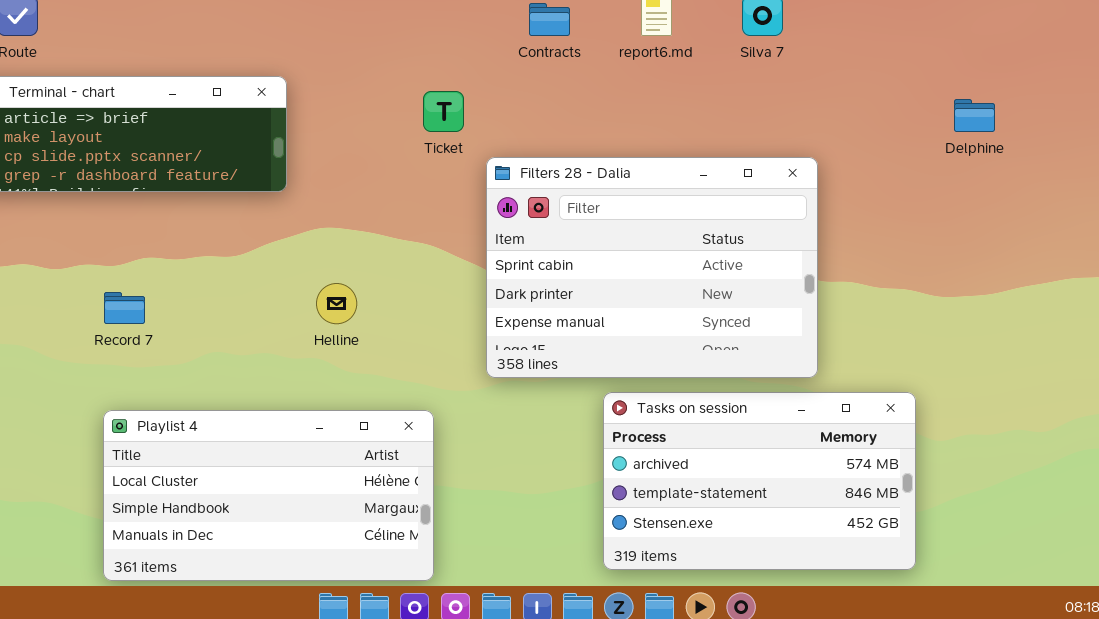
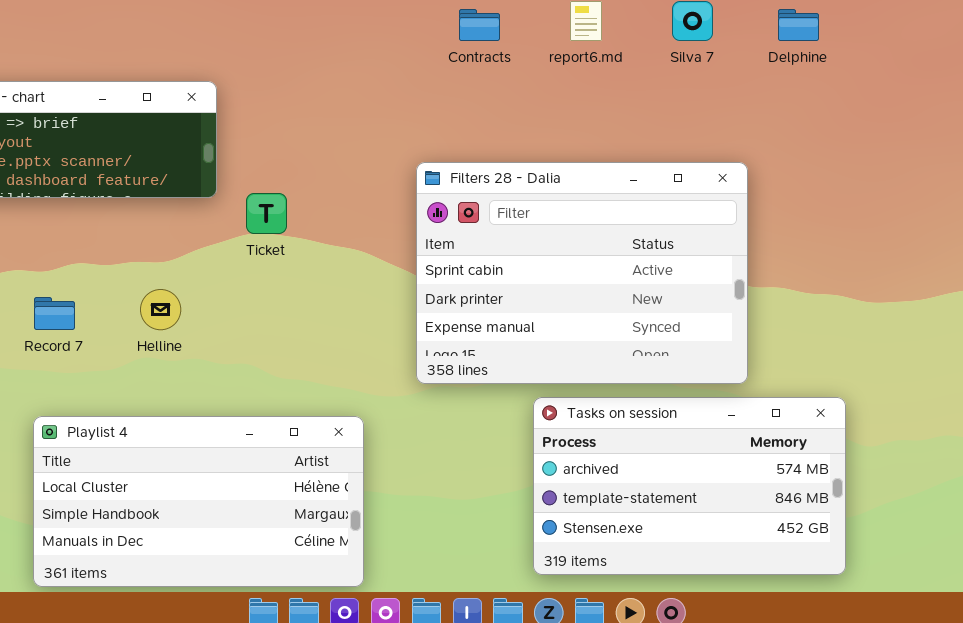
Ticket: [423,91,464,132] -> [246,193,287,234], moved
Delphine: [954,99,995,132] -> [778,9,819,41], moved
Helline: [316,283,357,324] -> [140,289,181,330], moved

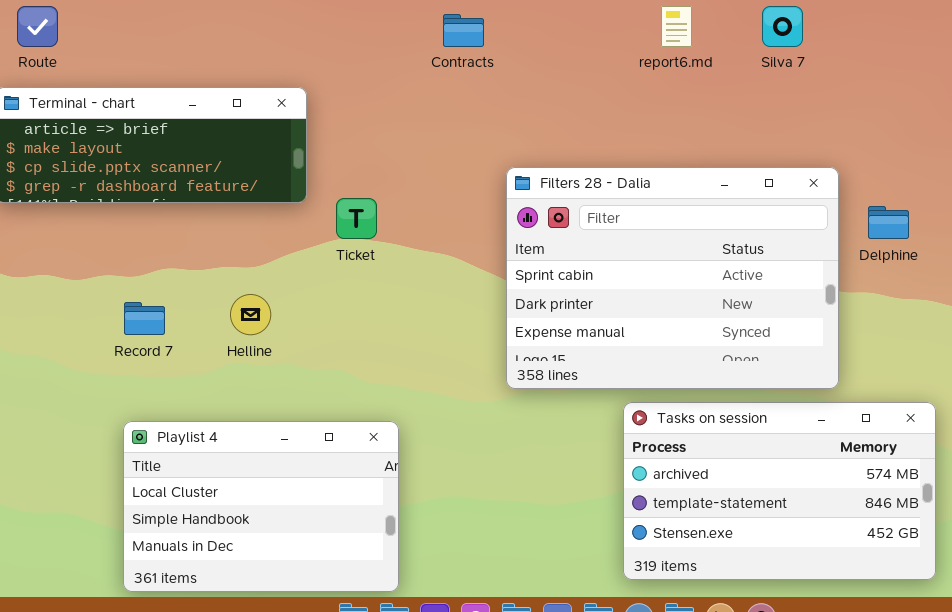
Contracts: [459,9,500,41] -> [443,14,484,47], moved
Delphine: [778,9,819,41] -> [868,206,909,239], moved
Playlist 4: [33,416,364,587] -> [123,421,399,592], resized

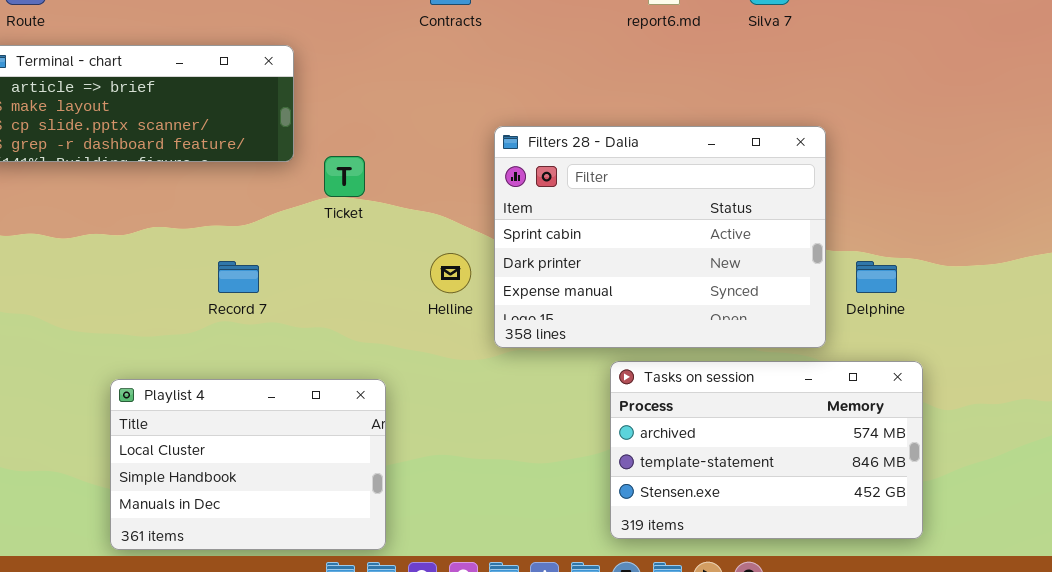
Delphine: [868,206,909,239] -> [856,261,897,293], moved
Helline: [230,294,271,335] -> [430,253,471,293], moved
Record 7: [124,302,165,335] -> [218,261,259,293], moved

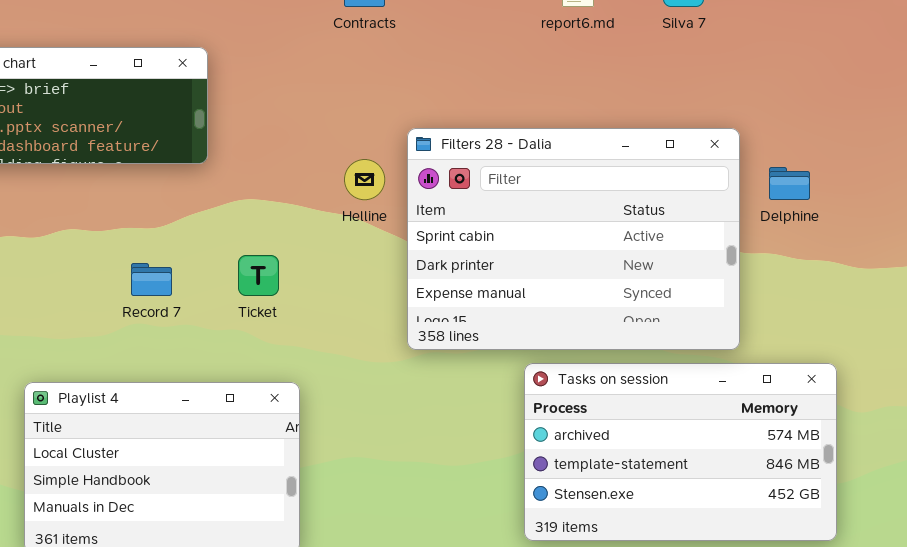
Ticket: [324,156,365,197] -> [238,255,279,296], moved
Helline: [430,253,471,293] -> [344,159,385,200], moved
Delphine: [856,261,897,293] -> [769,167,810,200], moved

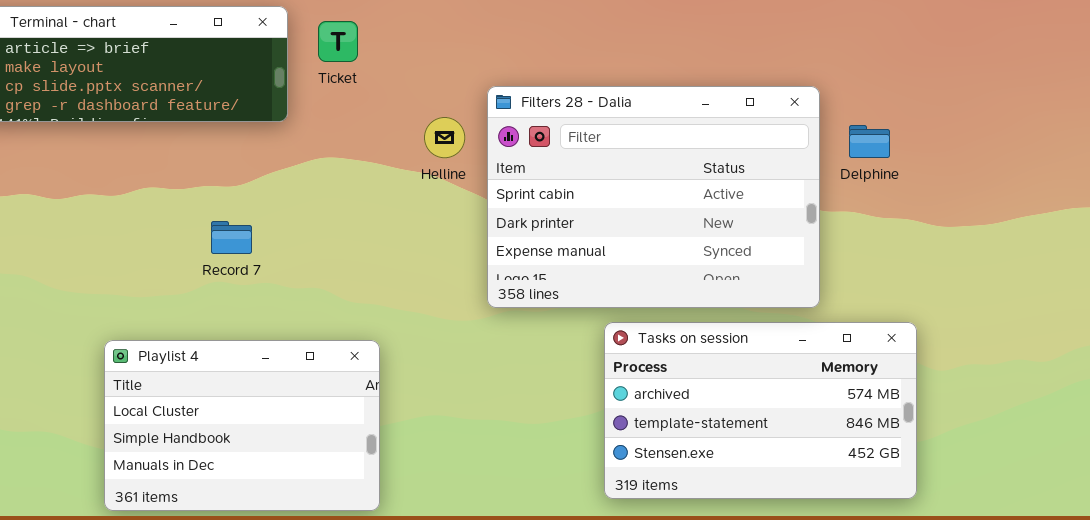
Ticket: [238,255,279,296] -> [318,21,358,62], moved

